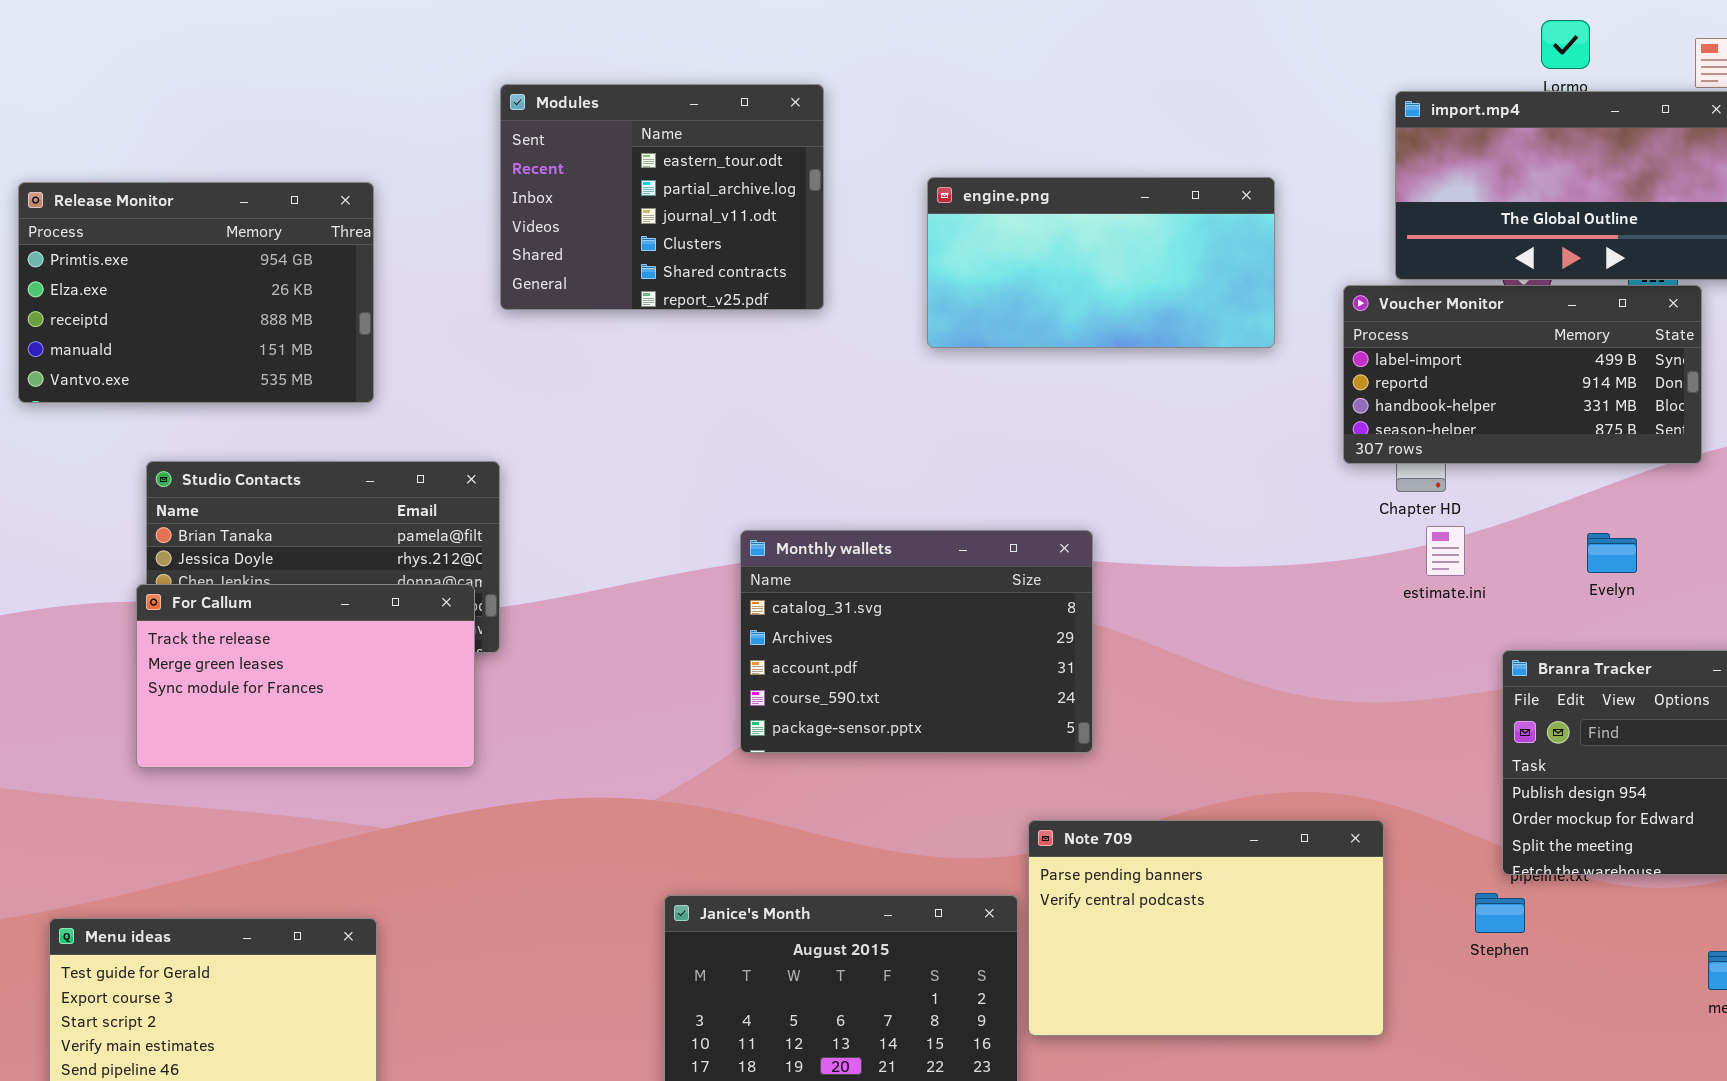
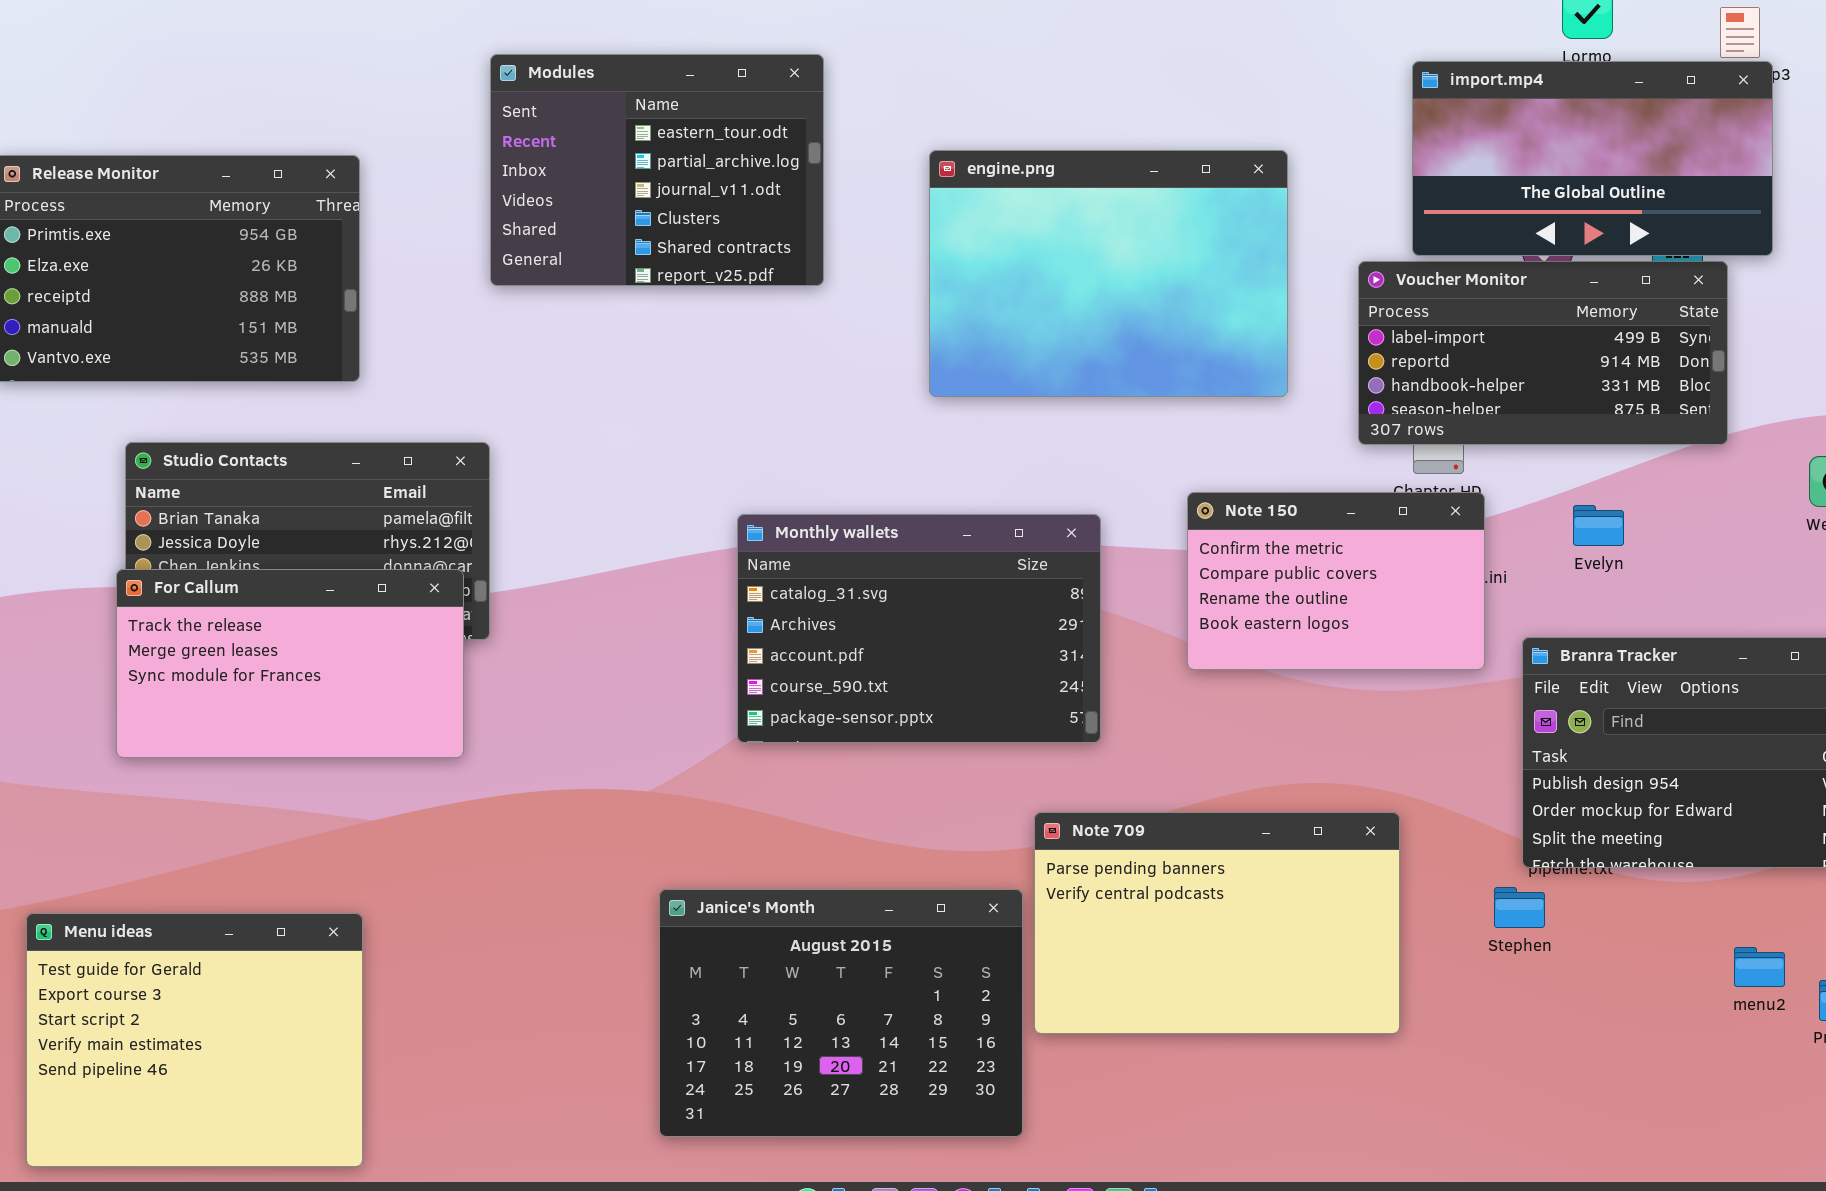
engine.png: [927,177,1275,348] -> [929,150,1288,397], resized
Note 150: none -> [1187,492,1485,670], opened
Evelyn: [1587,533,1637,573] -> [1573,505,1624,546], moved

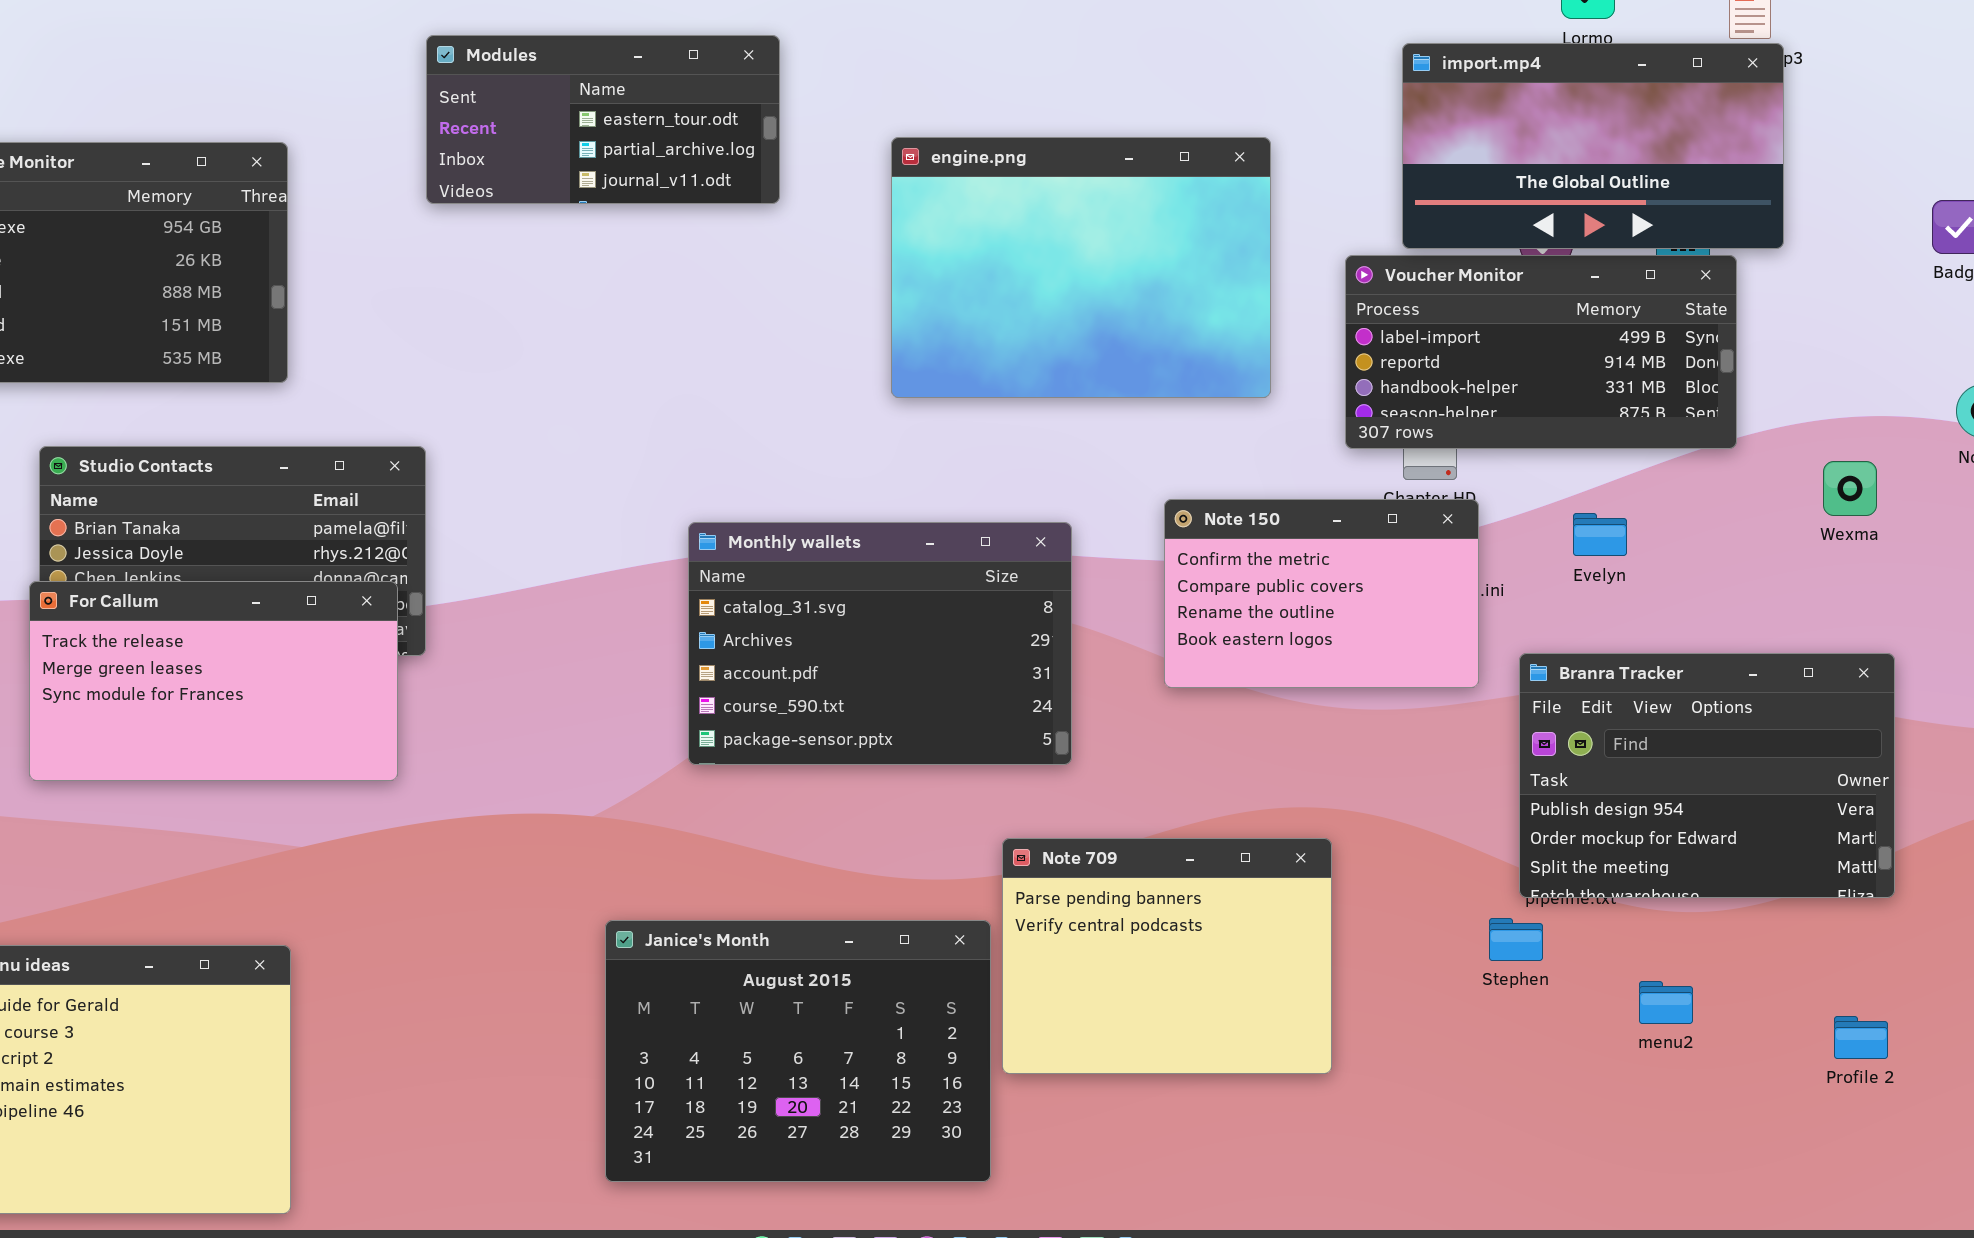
Modules: [490,54,824,286] -> [426,35,780,204], resized
Note 709: [1034,812,1400,1034] -> [1002,838,1332,1074], resized
menu2: [1734,947,1785,987] -> [1639,981,1693,1024], moved

